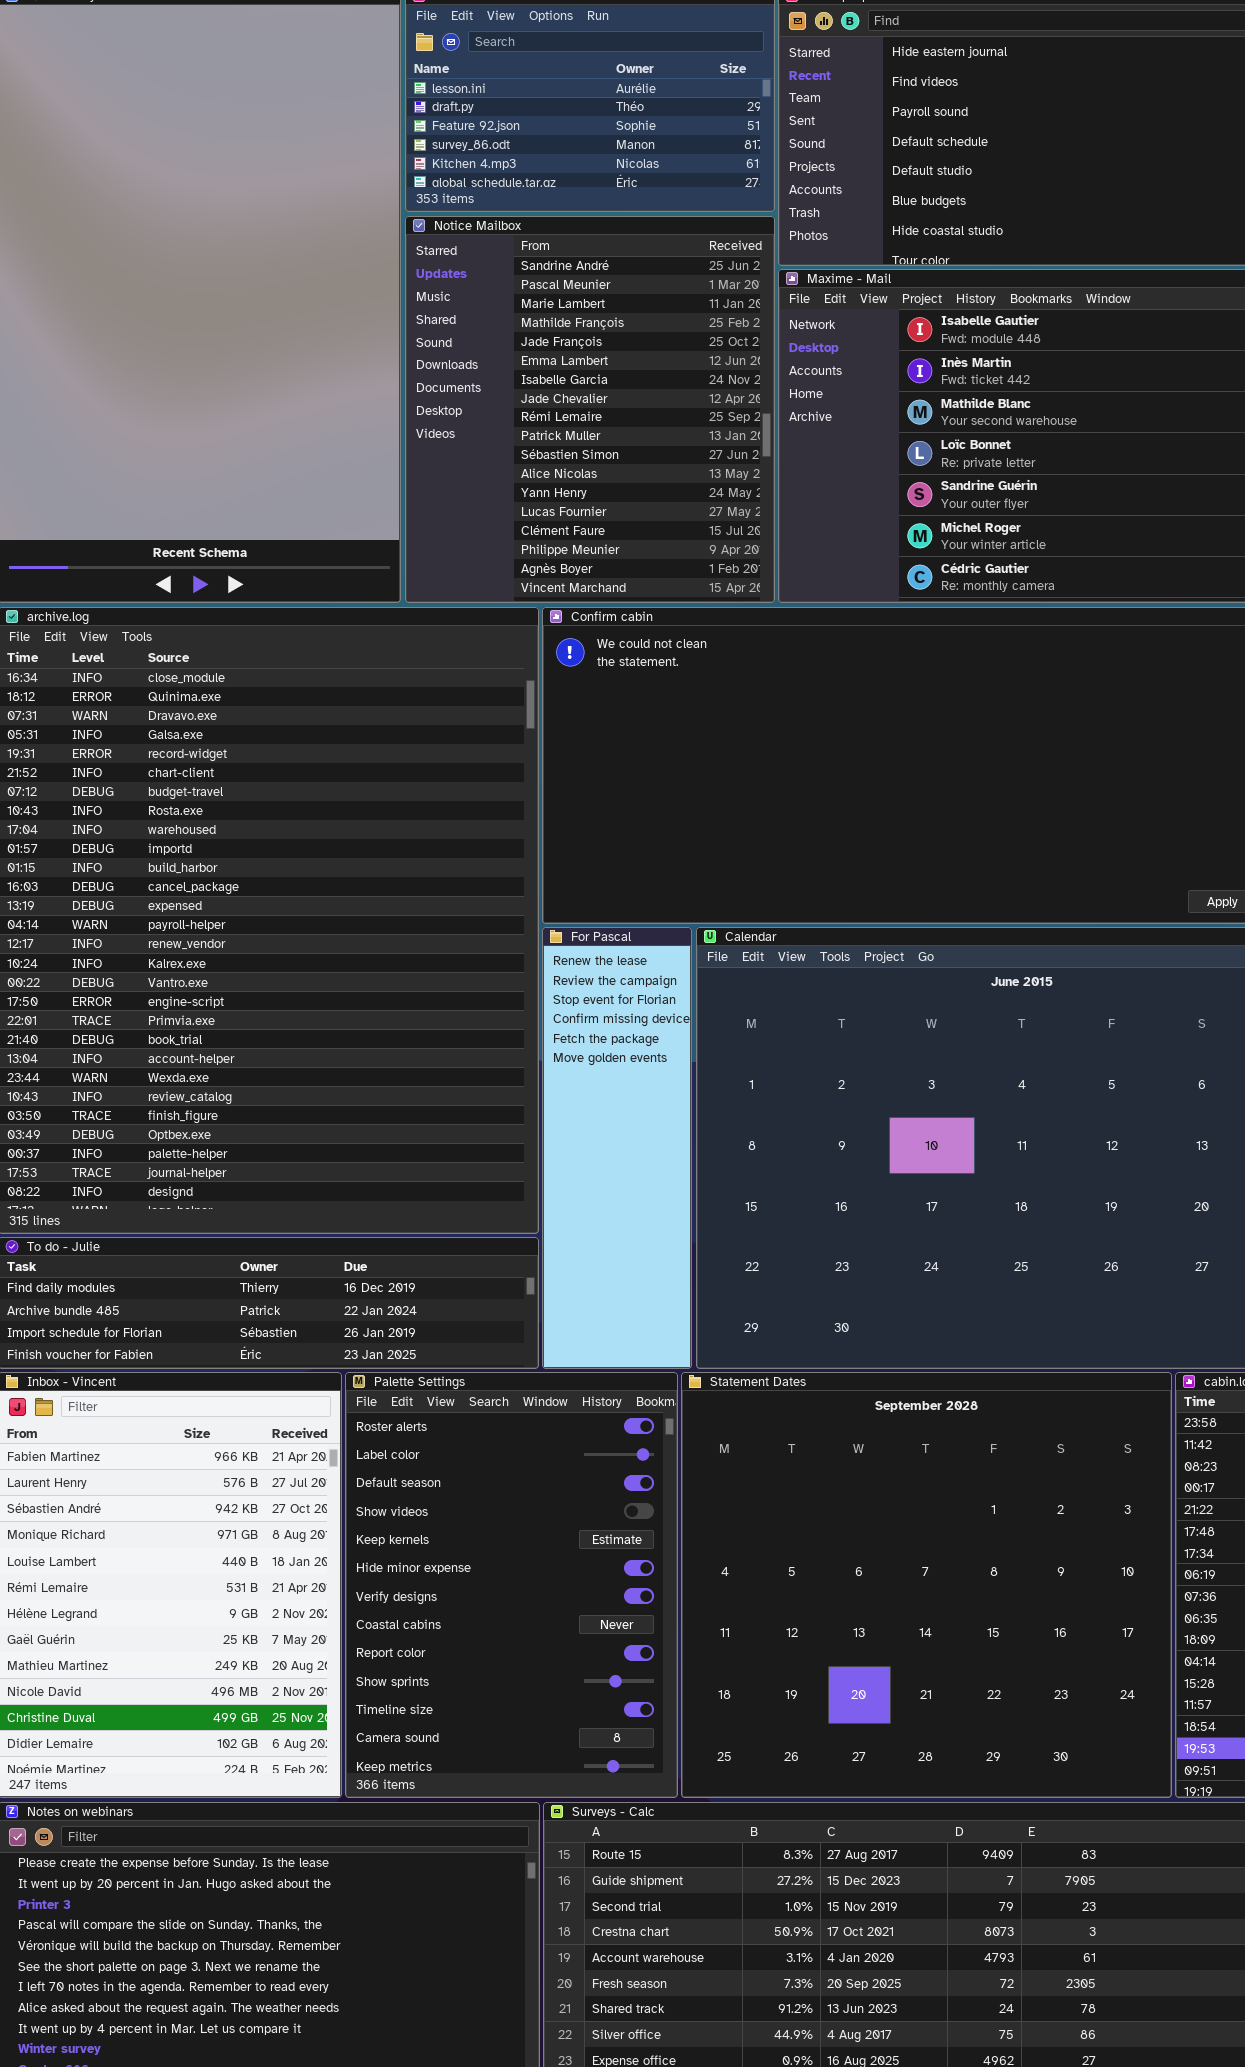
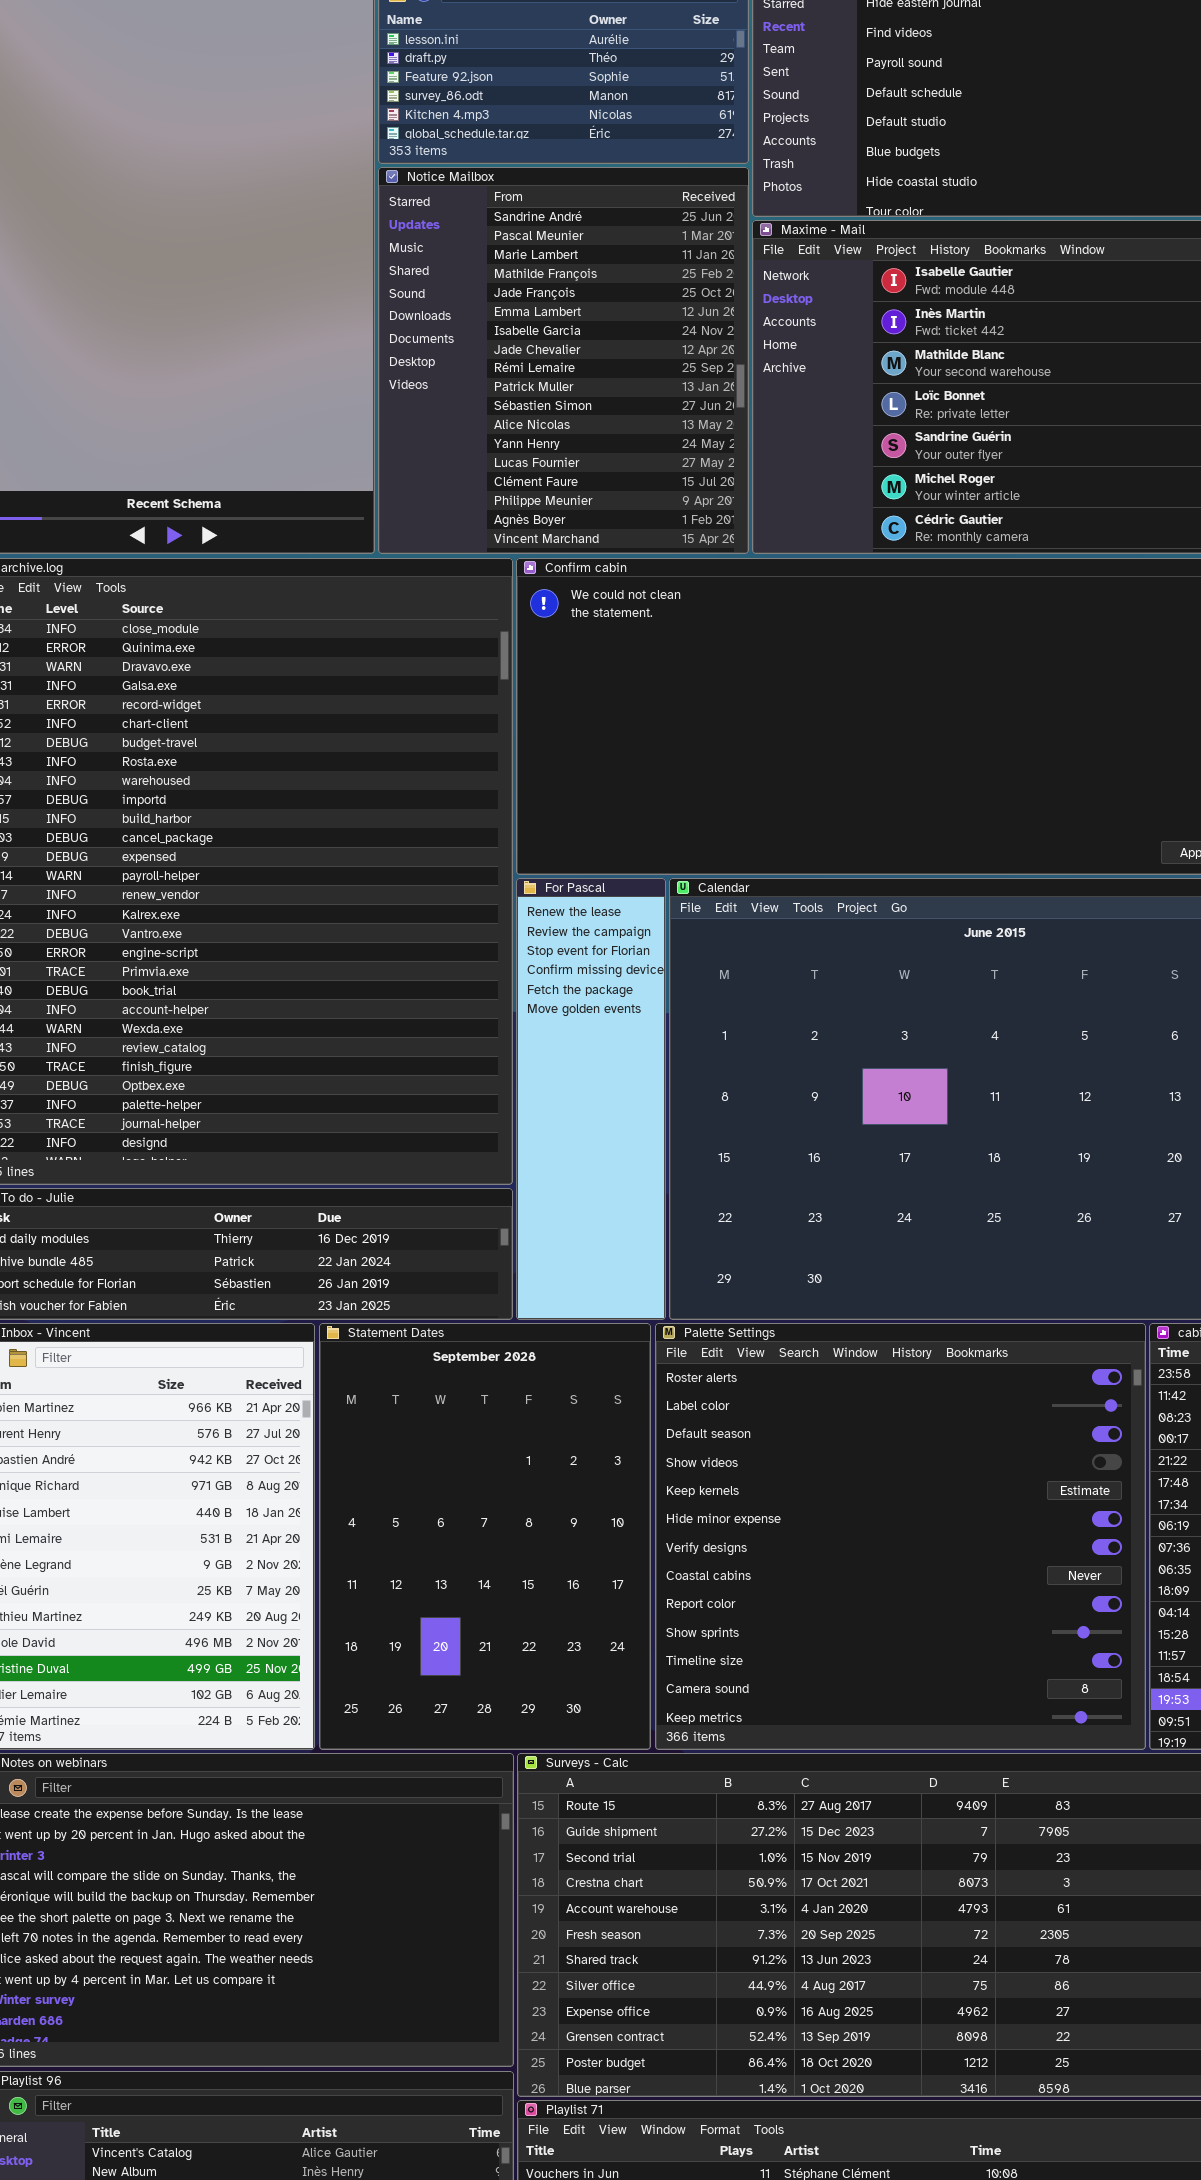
Palette Settings: [345,1372,678,1798] -> [655,1323,1146,1750], moved, resized
Statement Dates: [681,1372,1172,1798] -> [319,1323,651,1750], moved, resized

